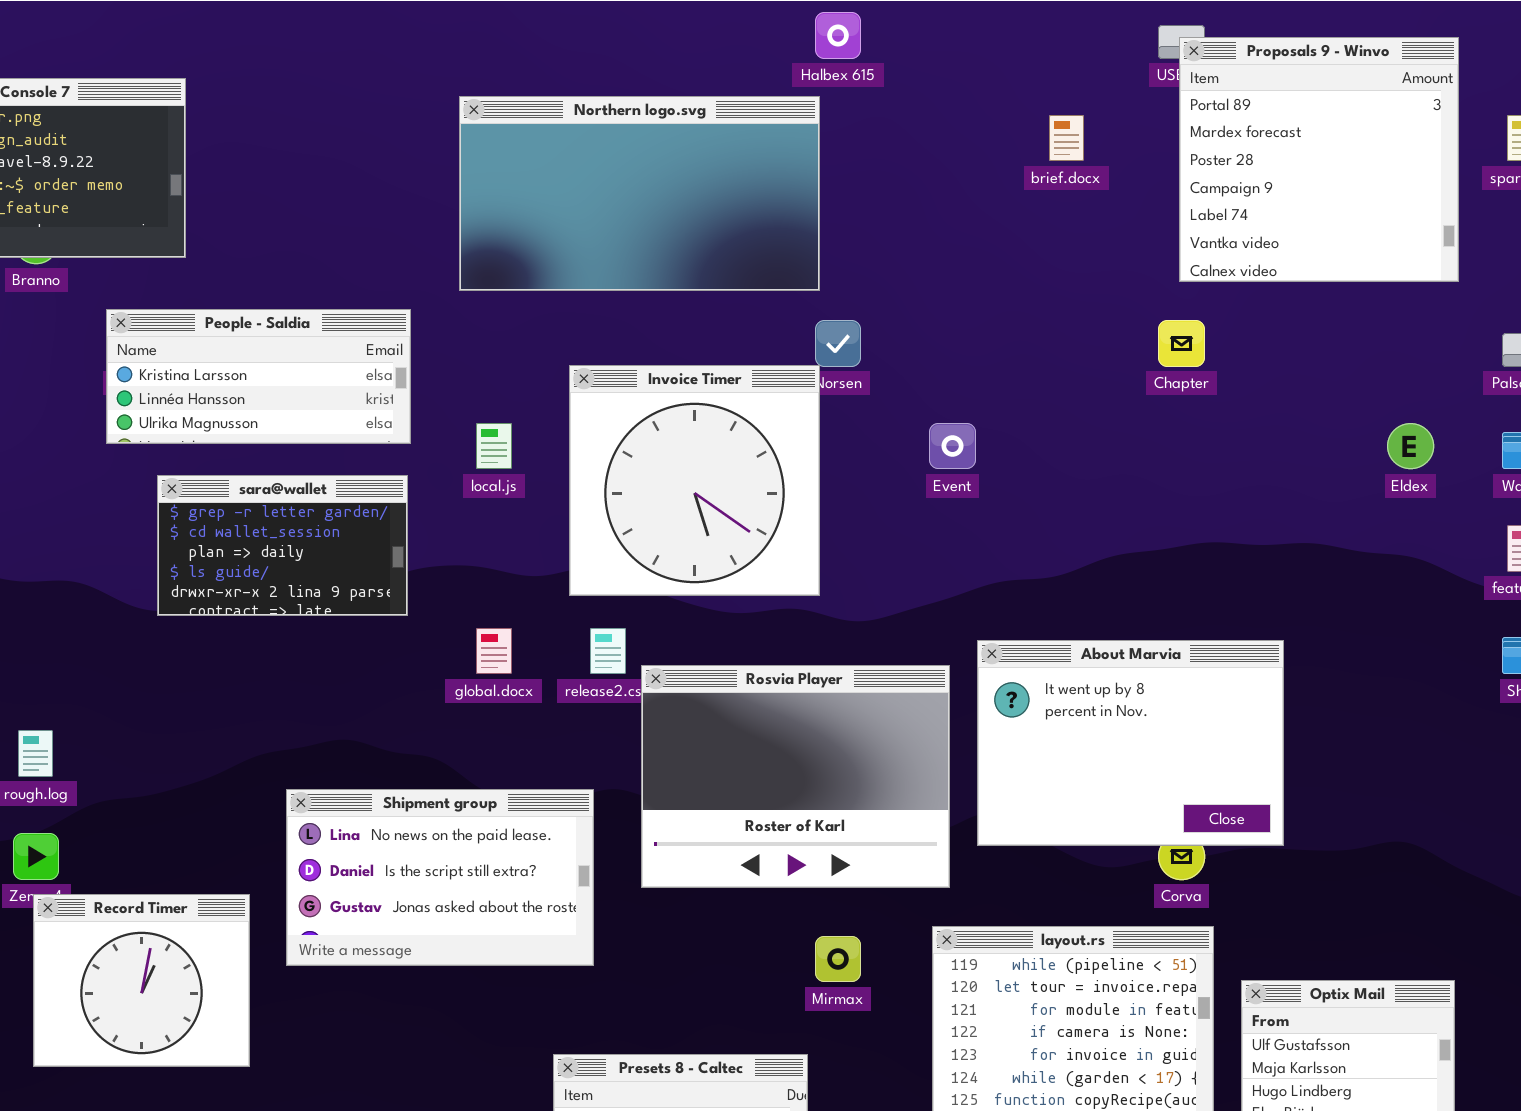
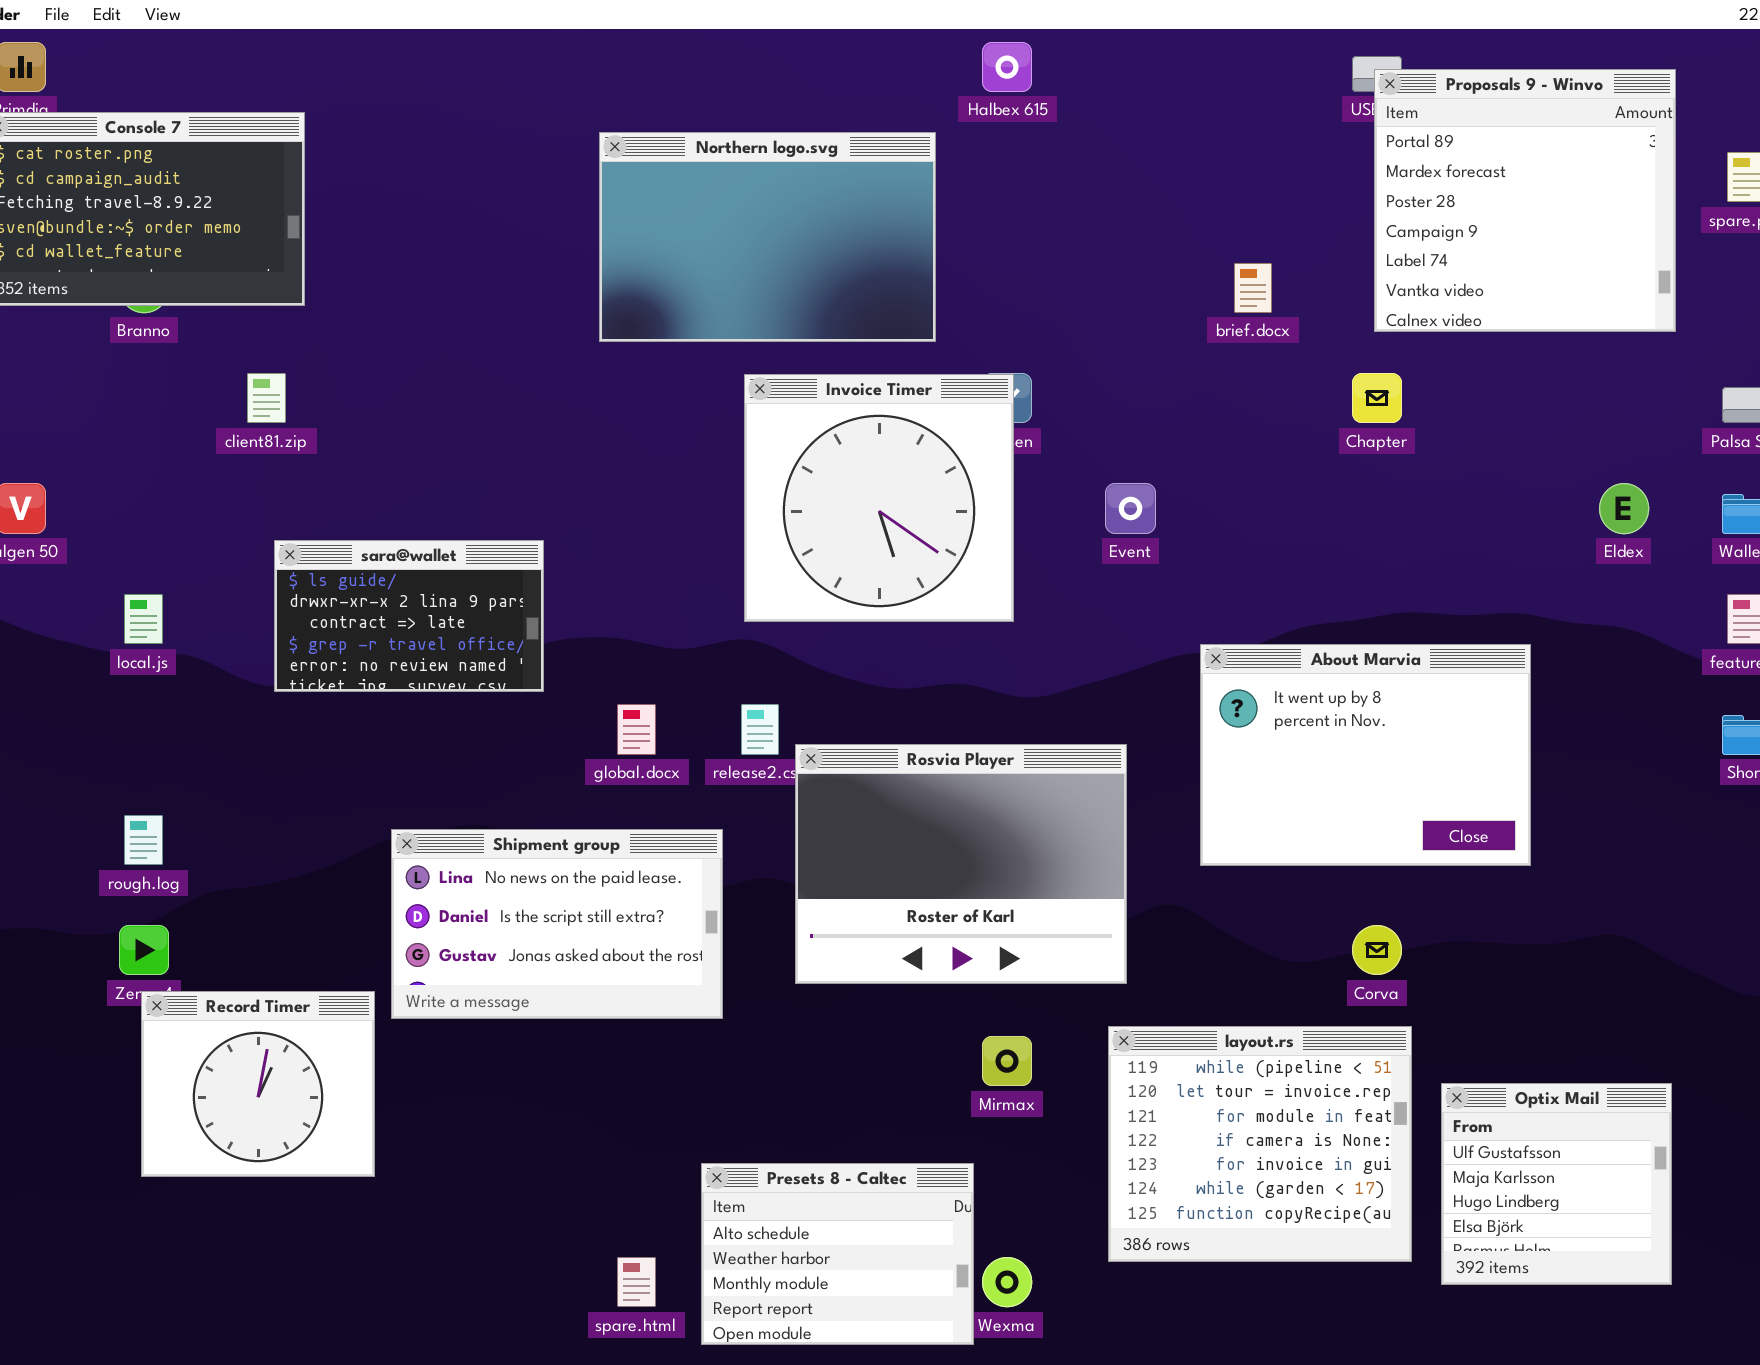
Northern logo.svg: [459,96,820,291] -> [599,132,936,342], resized
brief.docx: [1049,115,1084,161] -> [1234,263,1272,313], moved
People - Saldia: [106,309,411,444] -> none, closed
Invoice Timer: [569,365,820,596] -> [744,374,1014,622], moved
local.js: [476,423,512,469] -> [124,594,163,644], moved
sara@wallet: [157,475,408,616] -> [274,540,544,692], scrolled down 3 rows
About Marvia: [977,640,1284,846] -> [1200,644,1531,866], moved
Shipment group: [286,789,594,966] -> [391,829,723,1019], moved

